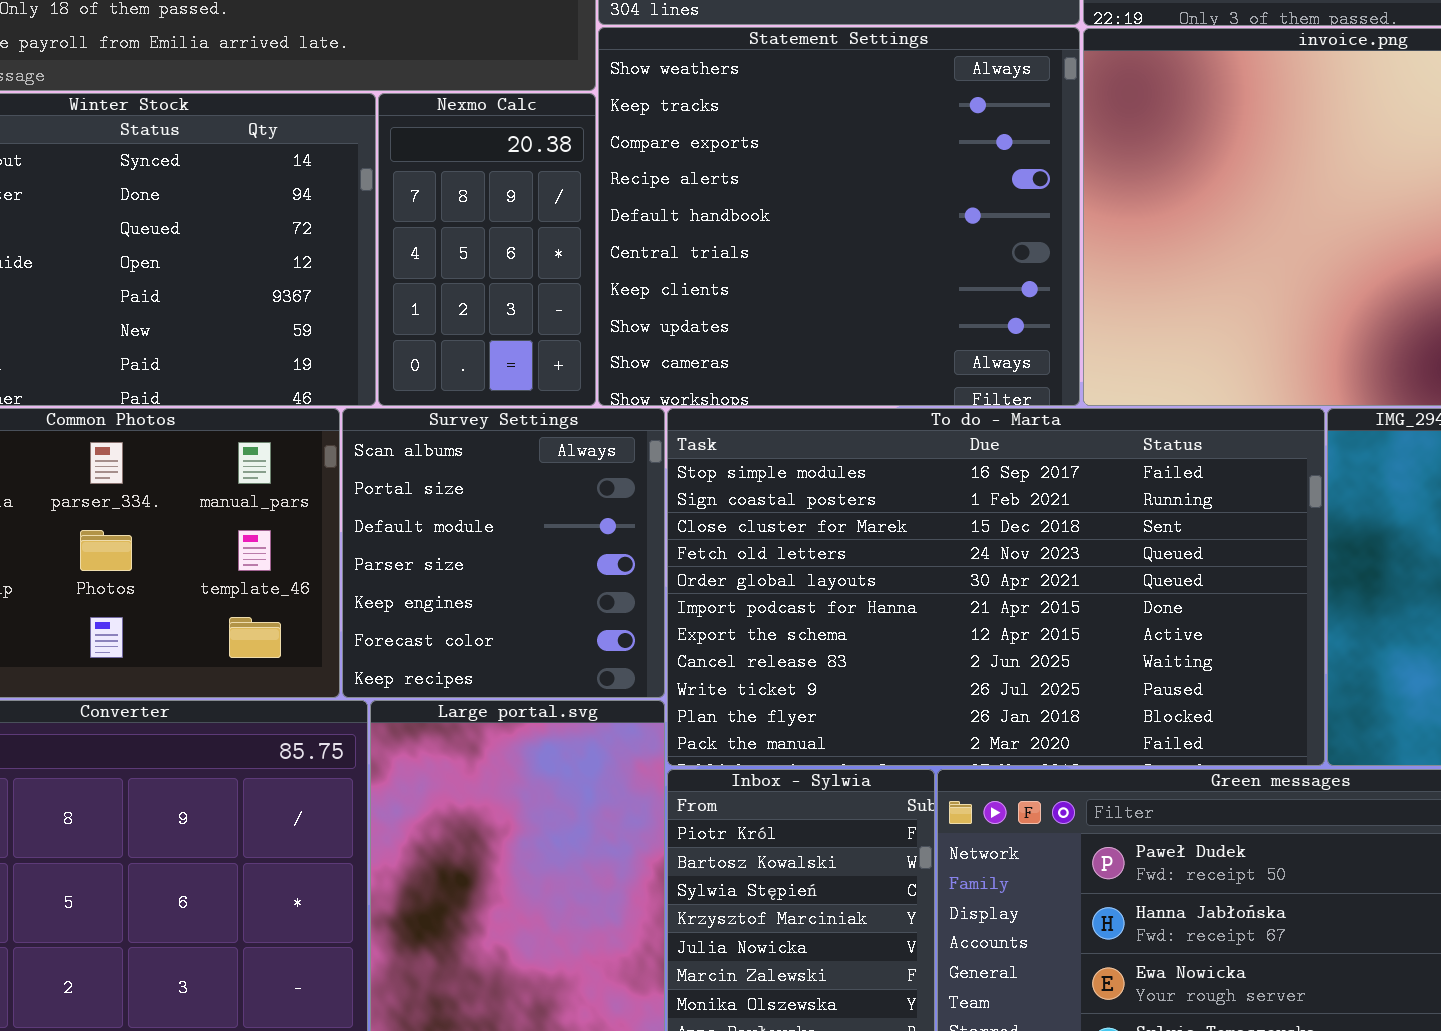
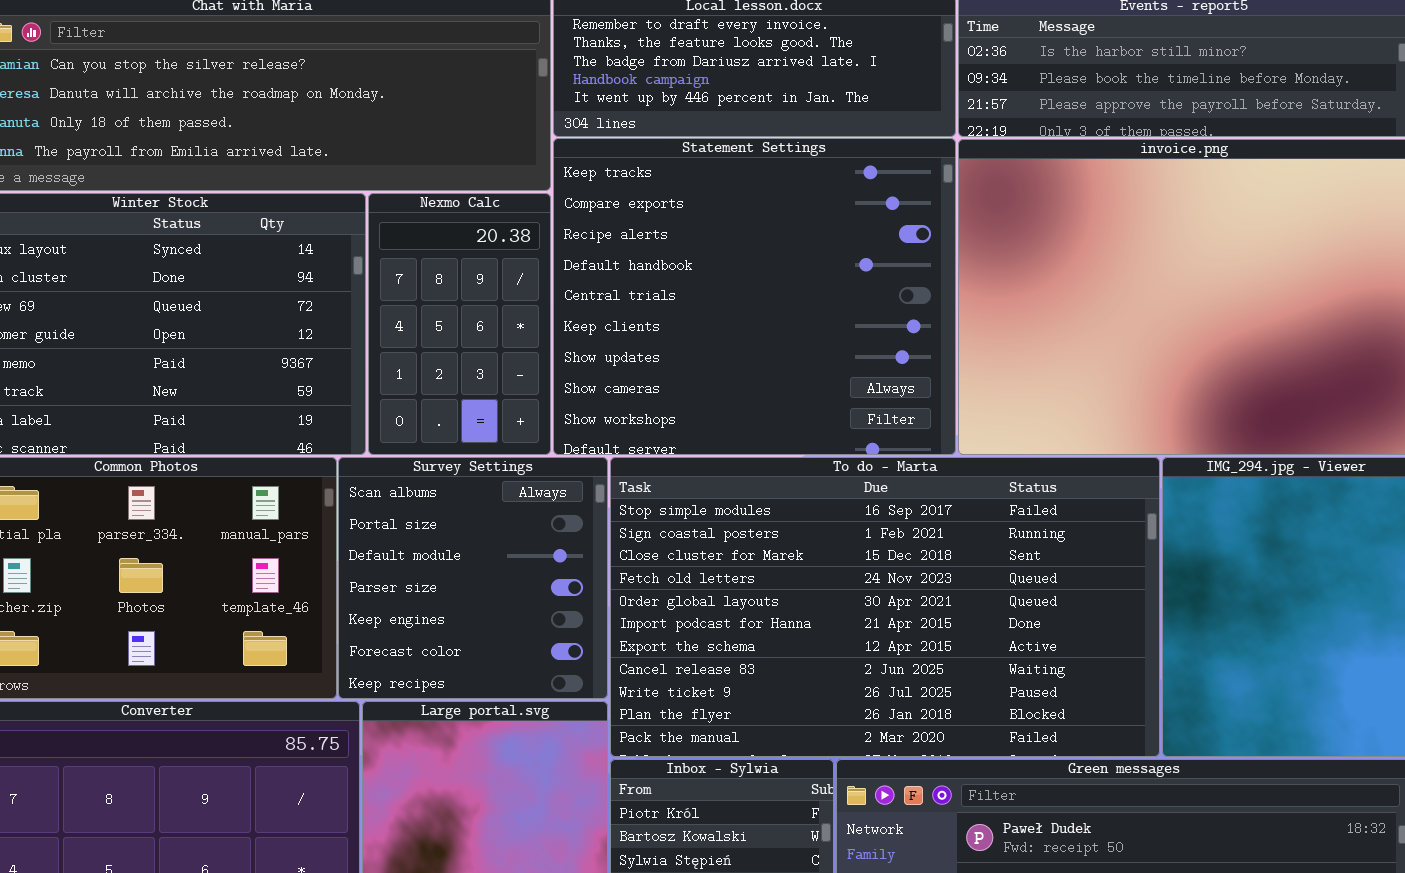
Statement Settings: [598,27,1080,406] -> [553,138,956,455], scrolled down 1 row

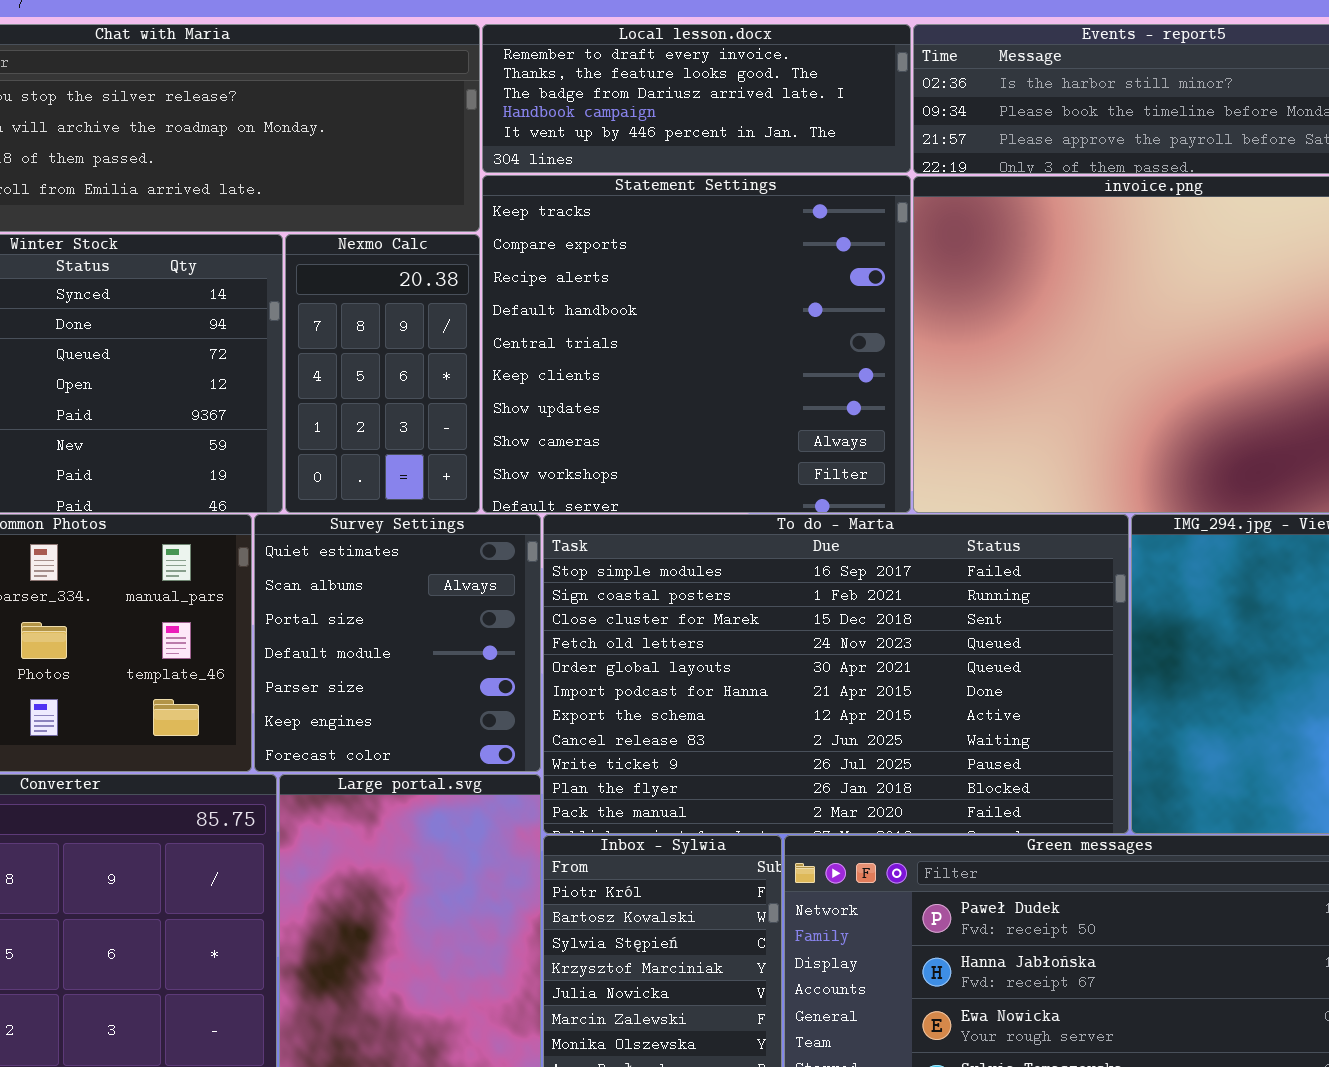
Survey Settings: [338,457,608,699] -> [254,514,541,772], scrolled up 1 row

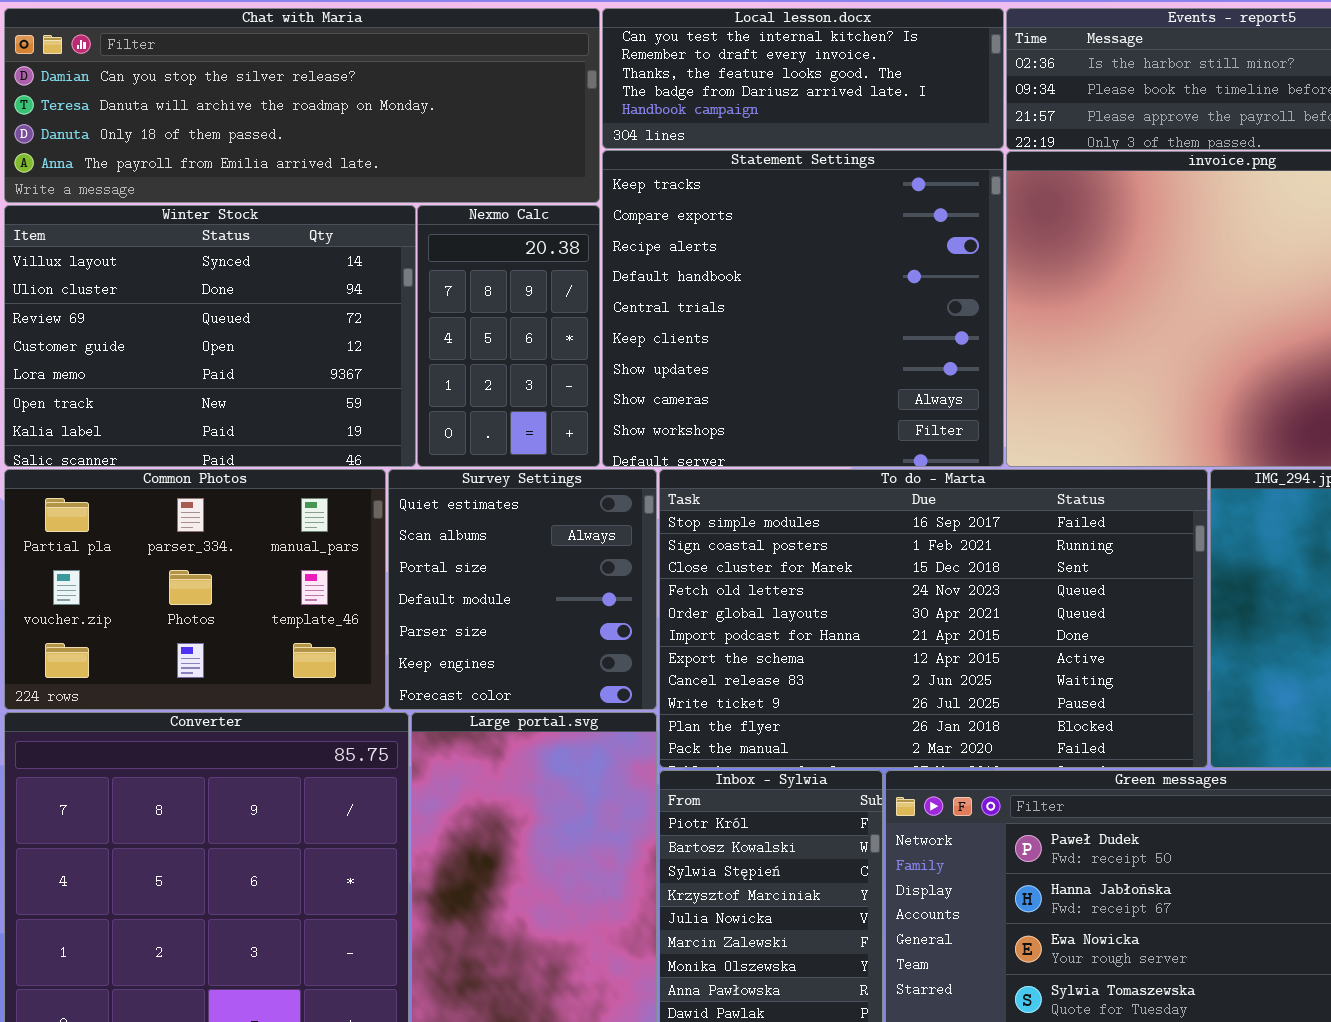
Local lesson.docx: [482,24,911,173] -> [602,8,1004,149], scrolled up 1 row

